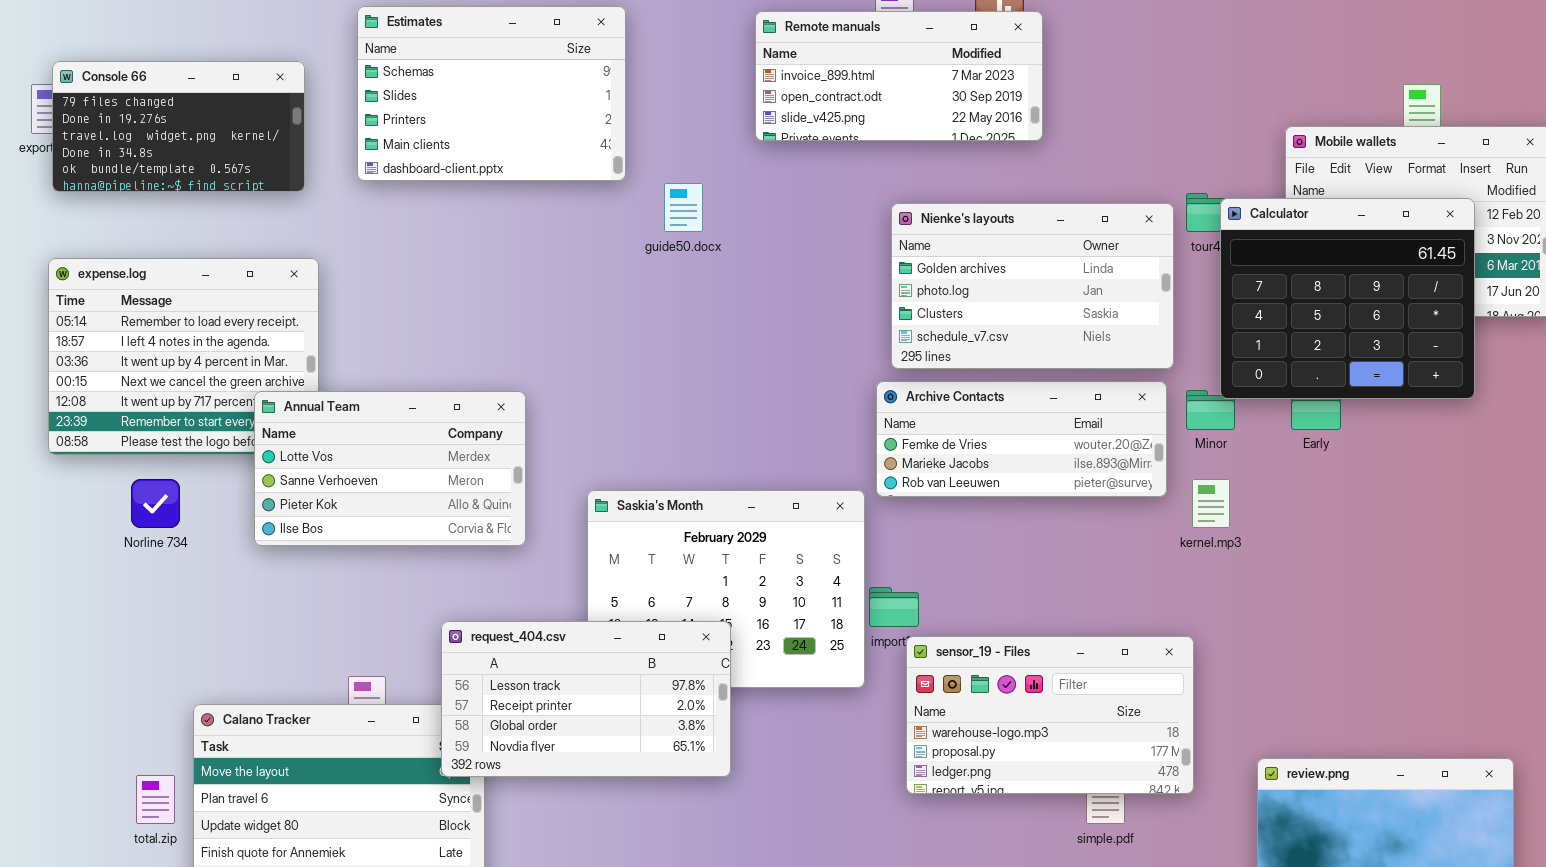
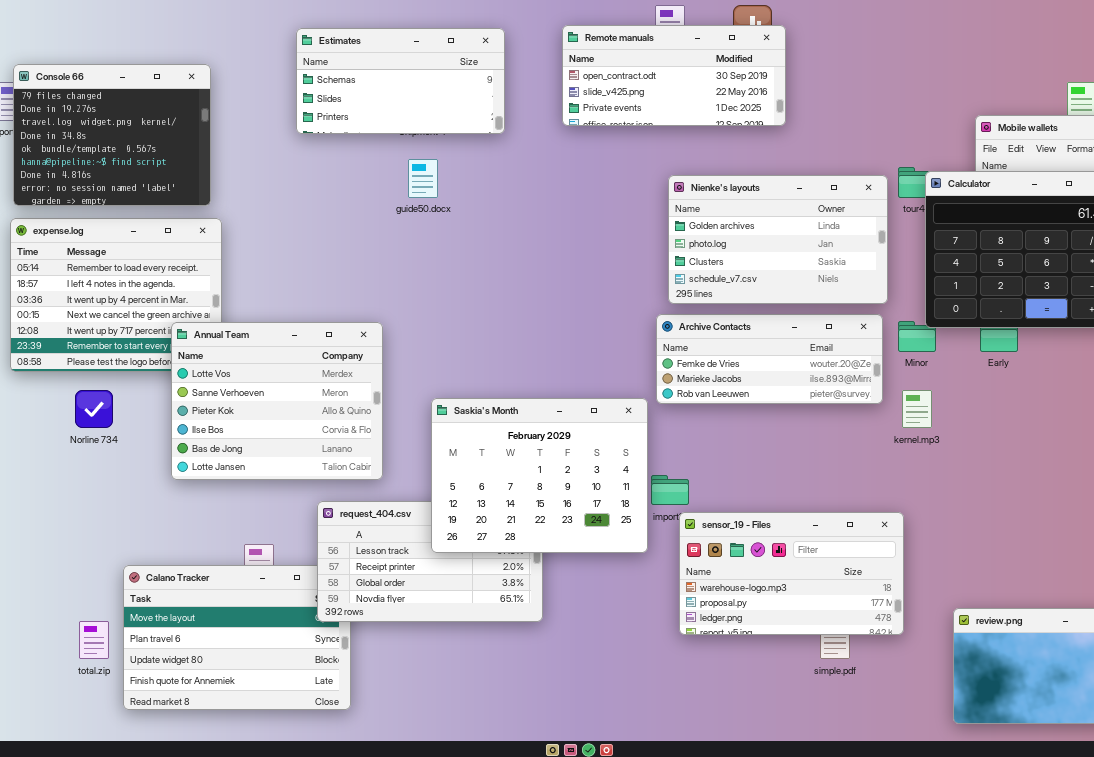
Estimates: [357,6,626,181] -> [296,28,505,134], moved, resized
Remote manuals: [755,11,1043,141] -> [562,25,786,126], scrolled down 1 row
Console 66: [52,61,305,192] -> [13,64,211,206], resized
guide50.docx: [664,183,703,232] -> [408,159,438,198], moved
Annual Team: [254,391,526,546] -> [171,322,383,480], resized
Saskia's Month: [587,490,865,688] -> [431,398,648,553], raised

